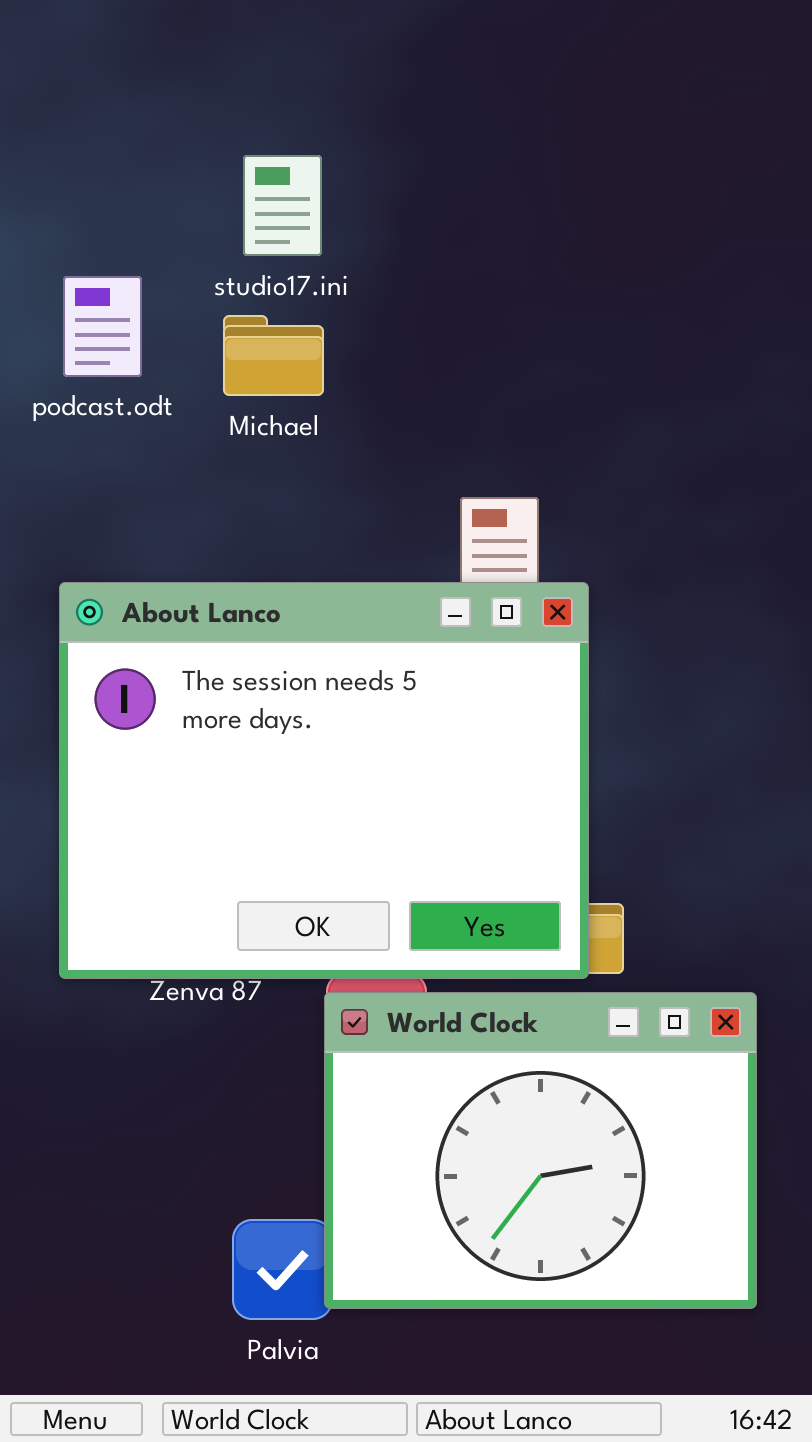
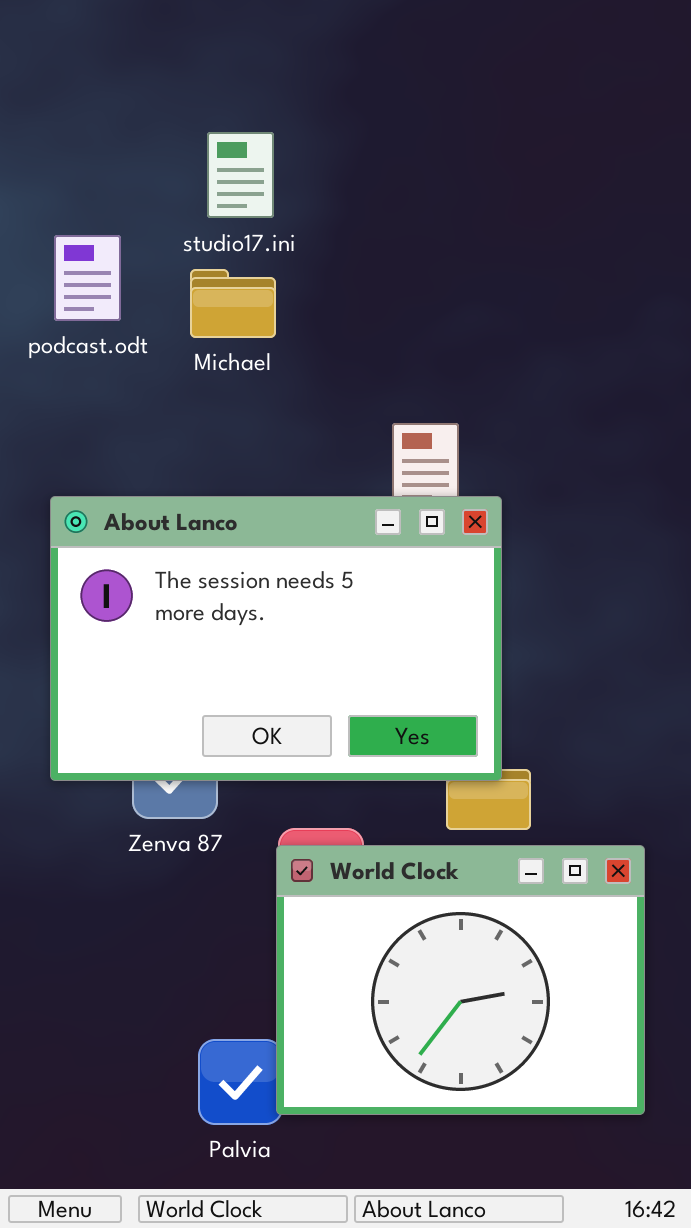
About Lanco: [59,582,589,979] -> [50,496,502,781], resized

